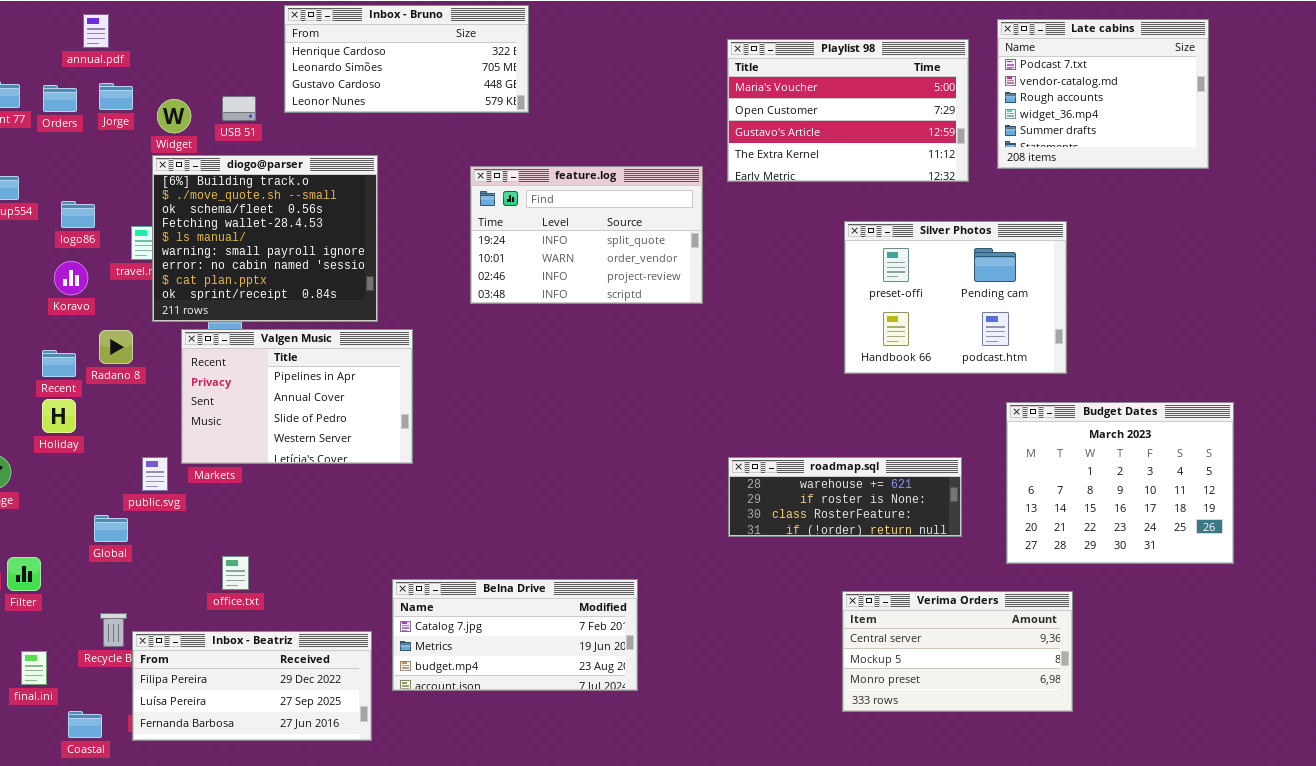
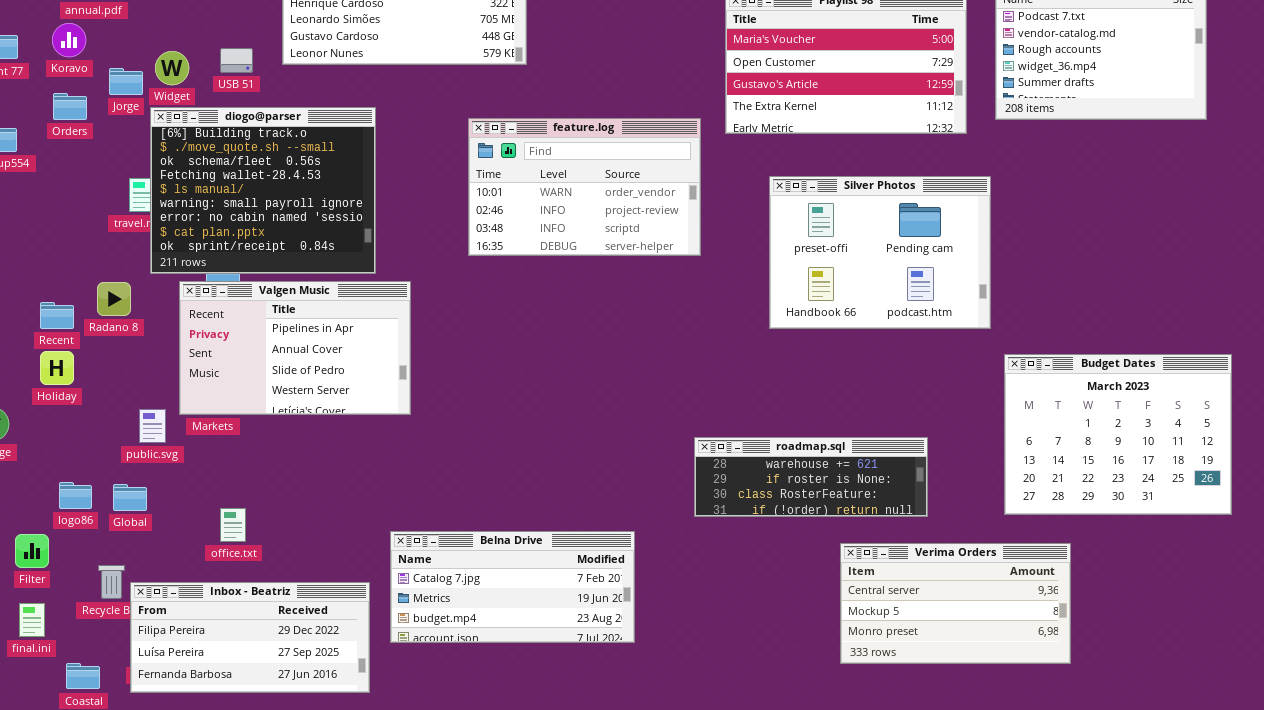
Jorge: [99,83,133,110] -> [109,68,143,95], moved
Orders: [43,85,77,112] -> [53,93,87,120], moved
feature.log: [470,166,703,304] -> [468,118,701,256], scrolled down 1 row
logo86: [61,201,95,228] -> [59,482,92,509], moved
Silver Photos: [844,221,1067,374] -> [769,176,991,329], moved
Koravo: [54,261,88,295] -> [52,23,86,57], moved
roadmap.sql: [728,457,962,537] -> [694,437,928,517], moved
Global: [94,515,128,542] -> [113,484,147,511], moved
Filter: [7,557,41,591] -> [15,534,49,568], moved

